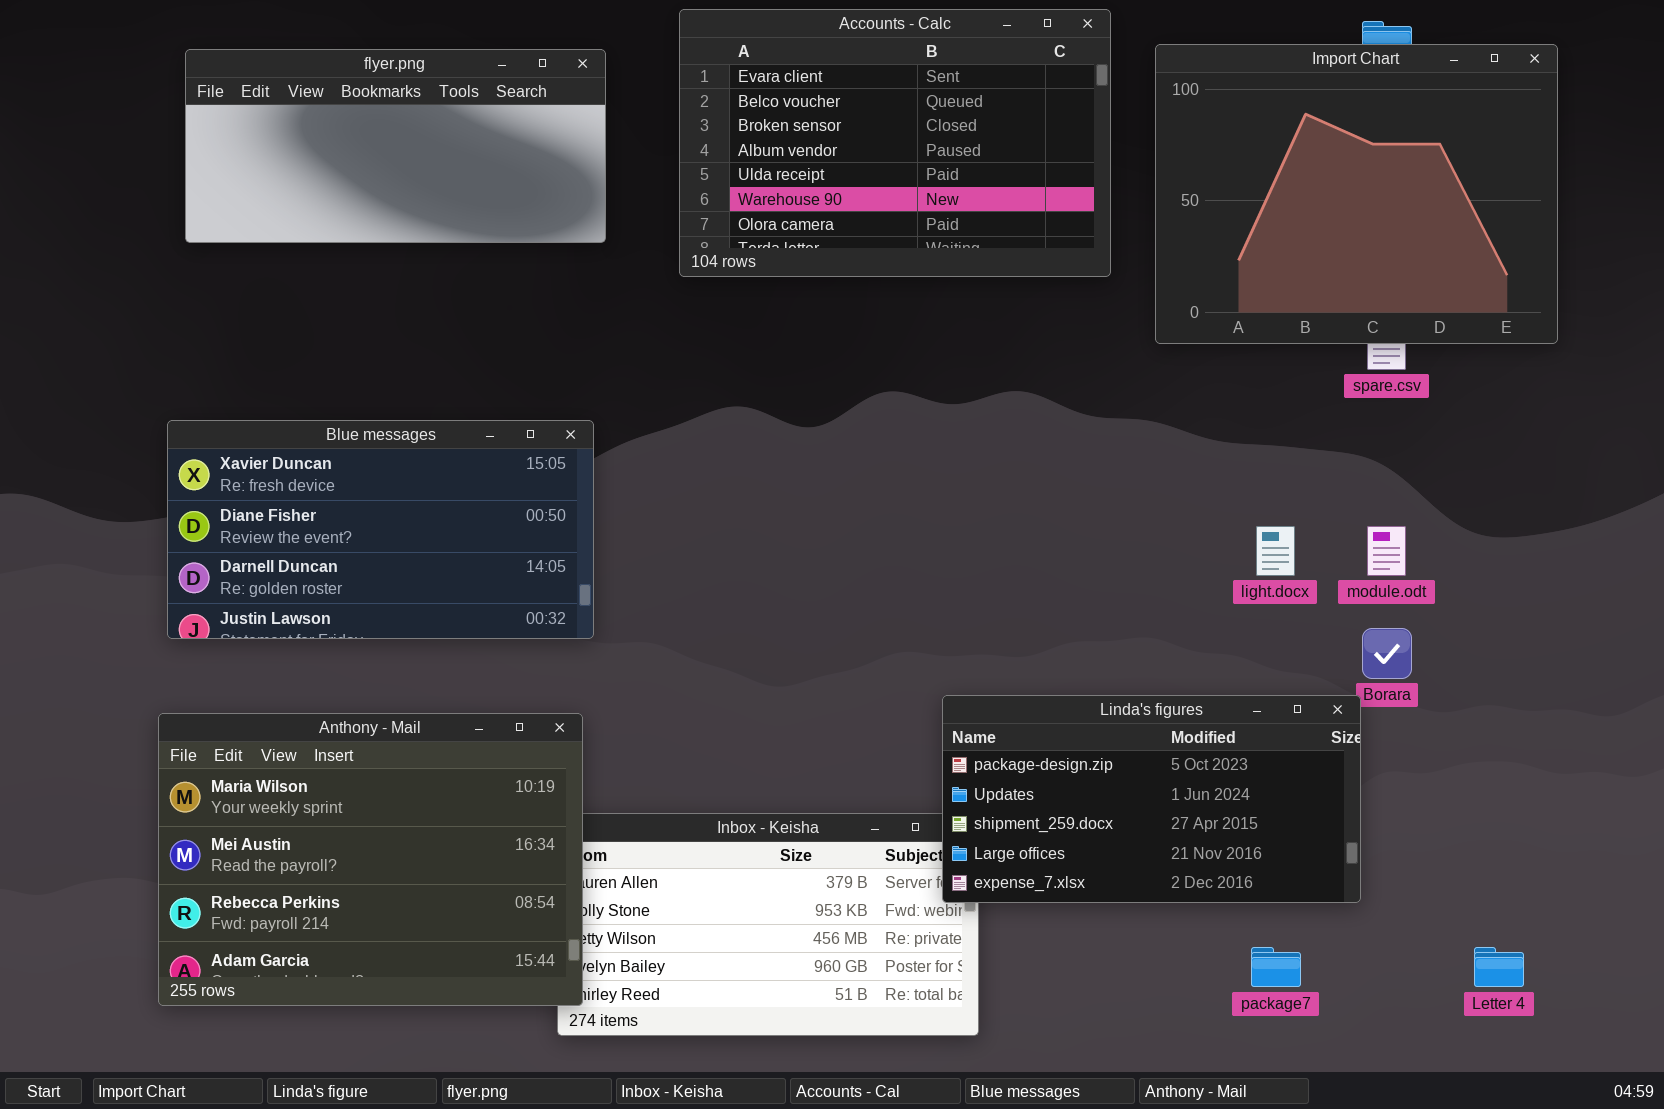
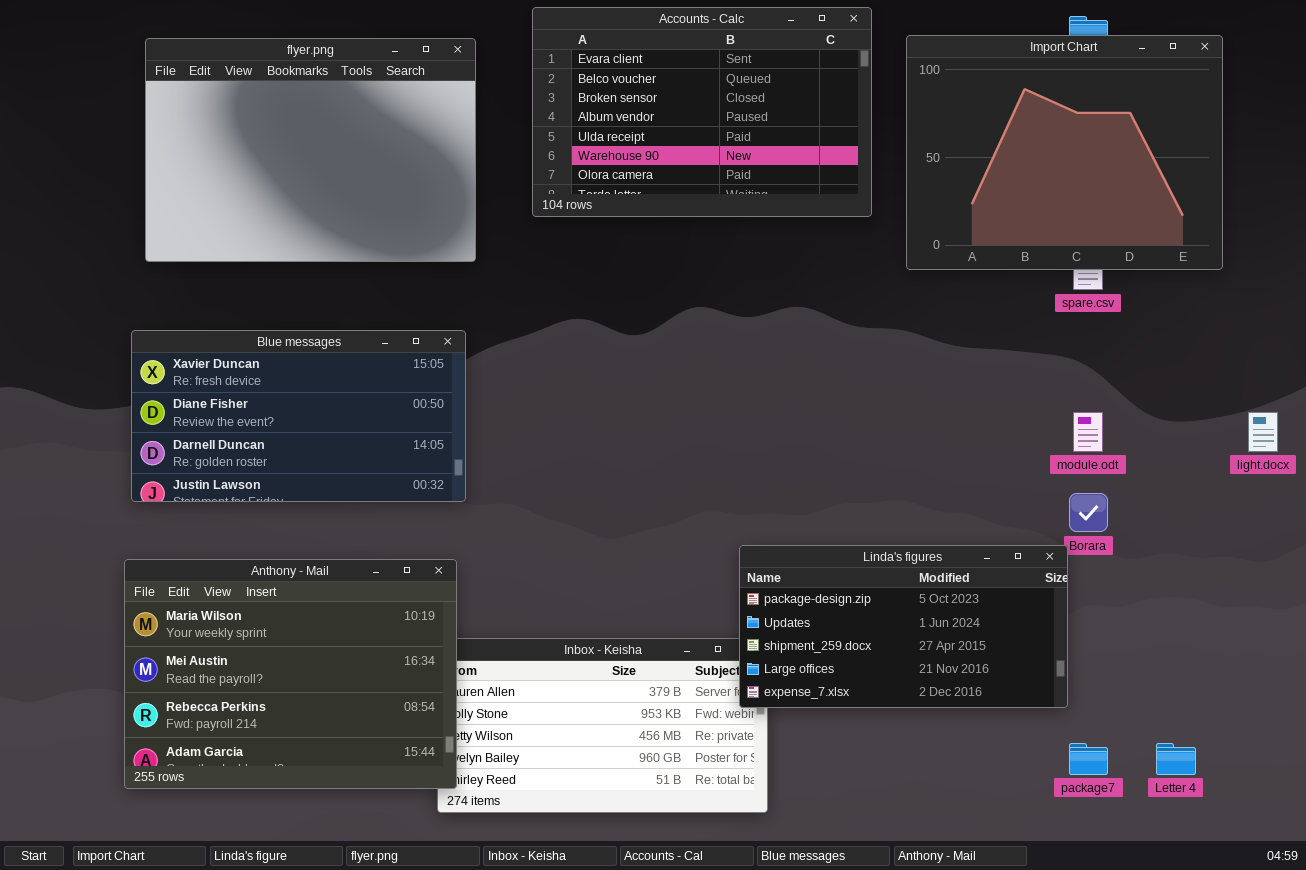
flyer.png: [185,49,606,243] -> [145,38,476,262], resized
light.docx: [1256,526,1295,576] -> [1248,412,1278,452], moved
package7: [1251,947,1301,987] -> [1069,743,1108,775], moved

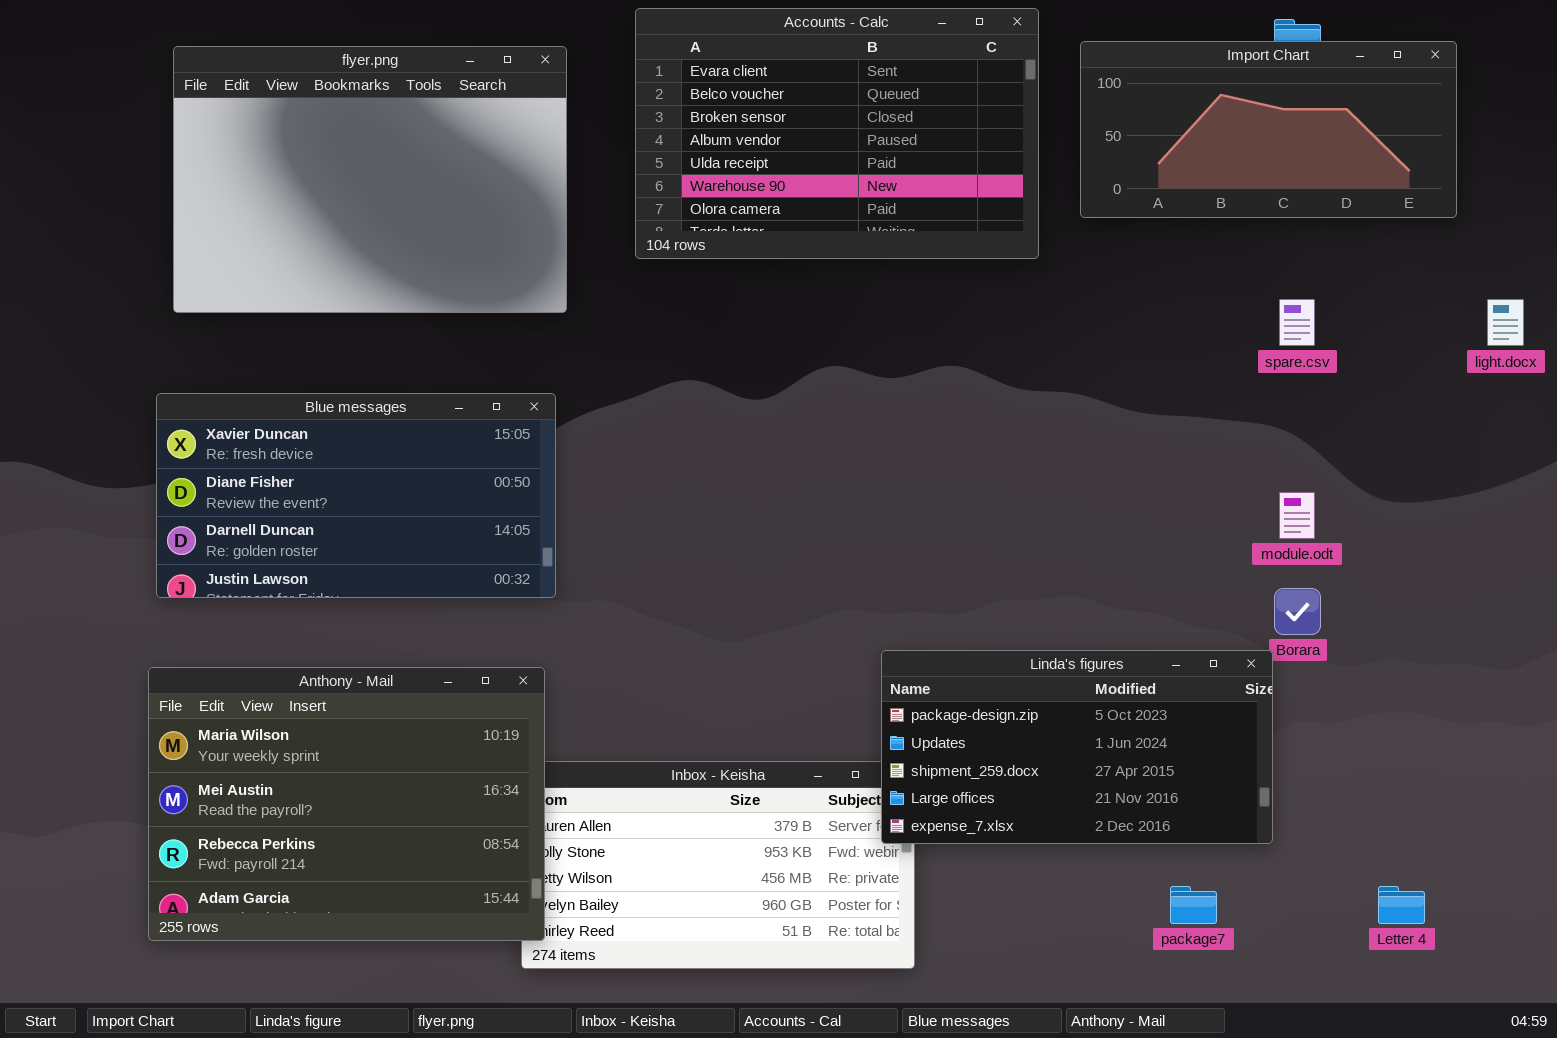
Import Chart: [906,35,1223,270] -> [1080,41,1457,218], resized
light.docx: [1248,412,1278,452] -> [1487,299,1524,346], moved
package7: [1069,743,1108,775] -> [1170,886,1217,924], moved

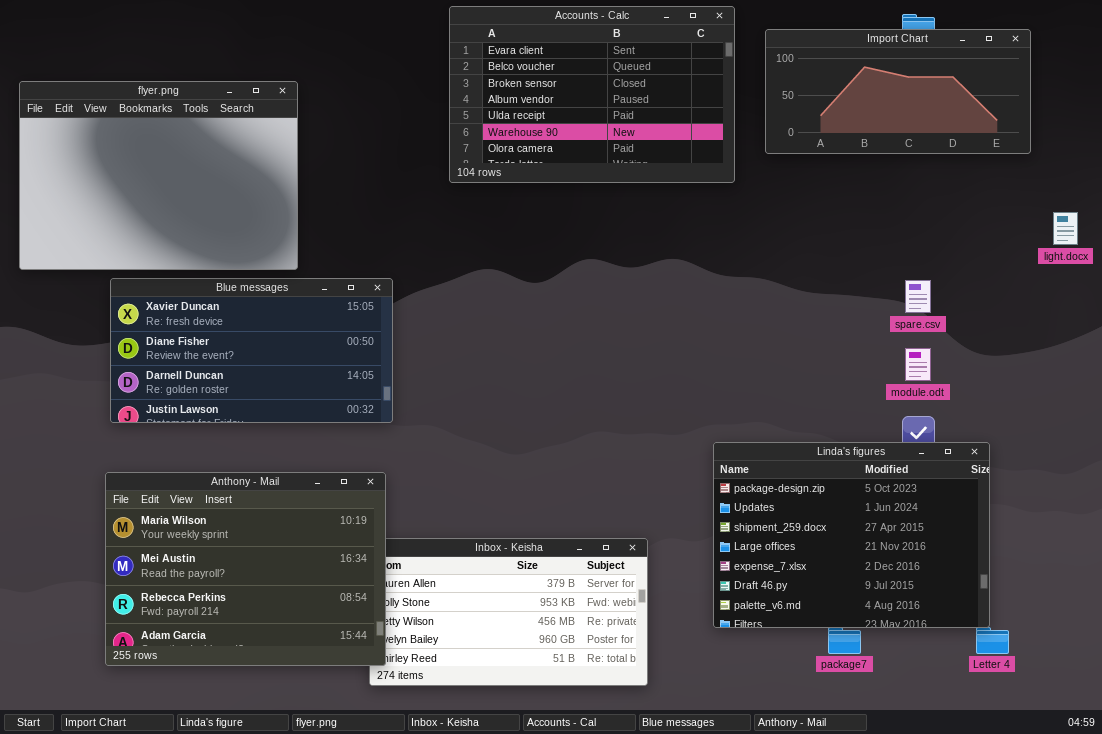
flyer.png: [173,46,567,313] -> [19,81,298,270], moved
spare.csv: [1279,299,1315,346] -> [905,280,931,313], moved
Linda's figures: [881,650,1273,844] -> [713,442,990,628], moved, resized

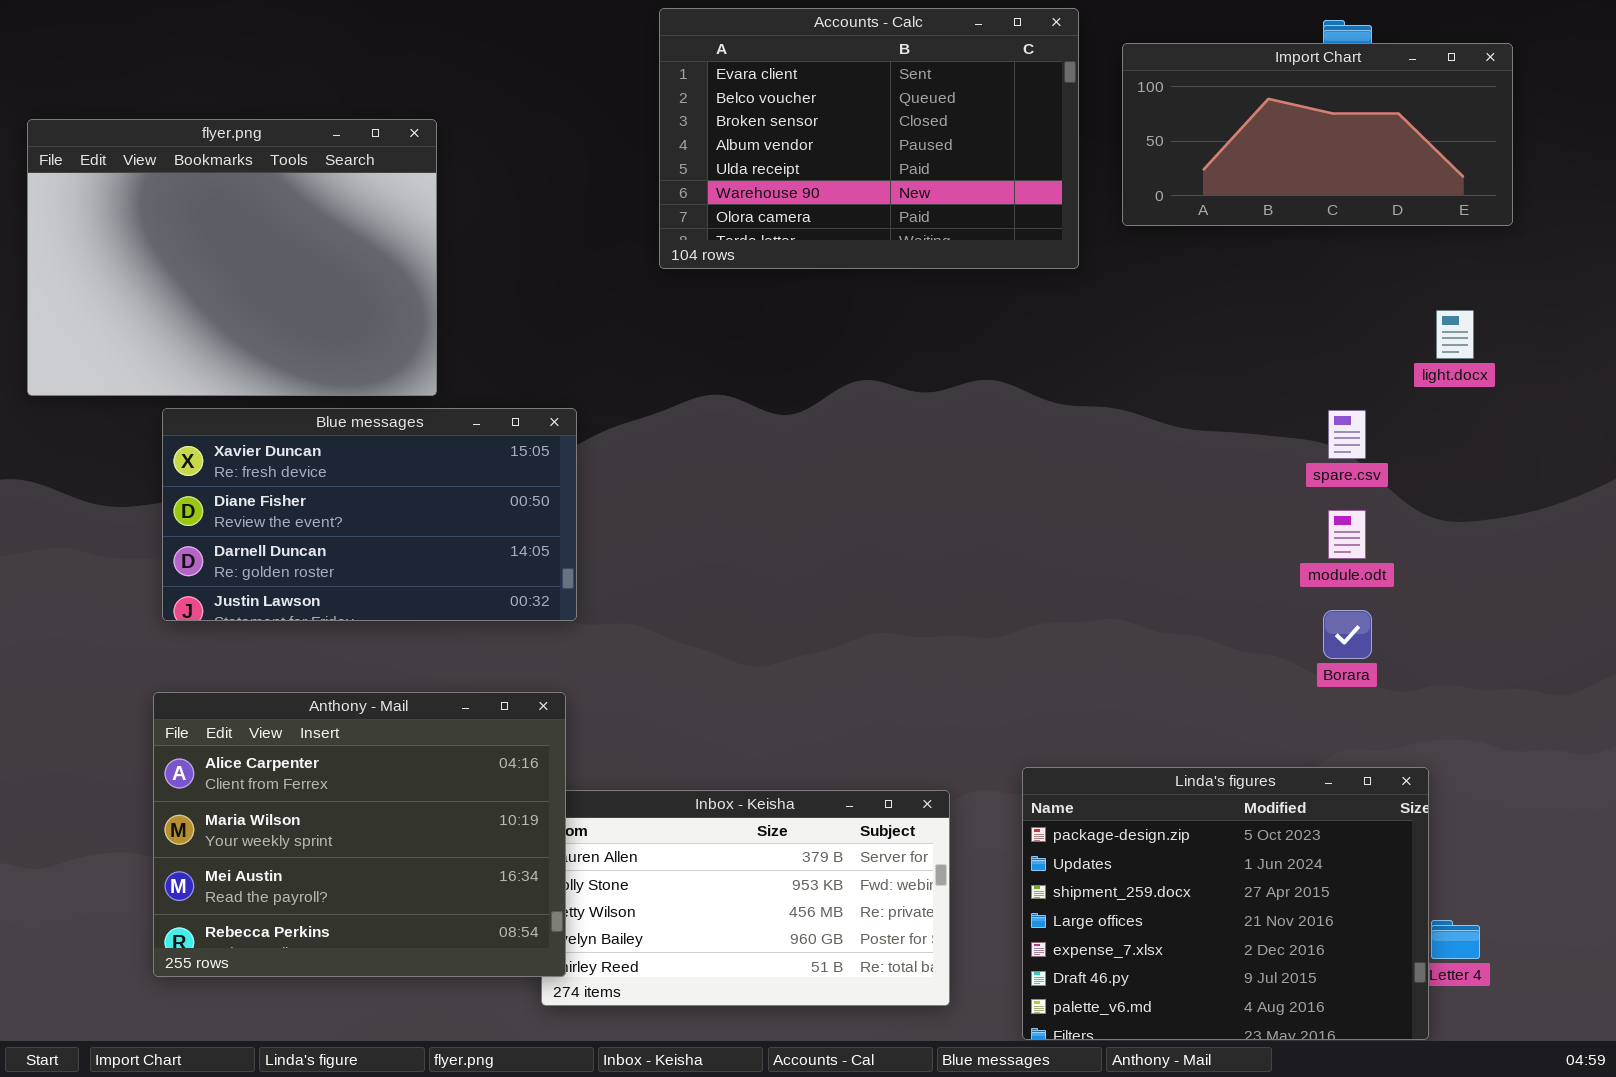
light.docx: [1053,212,1078,245] -> [1436,310,1474,359], moved
Linda's figures: [713,442,990,628] -> [1022,767,1429,1040], moved
Anthony - Mail: [105,472,386,666] -> [153,692,566,977], scrolled up 1 row

